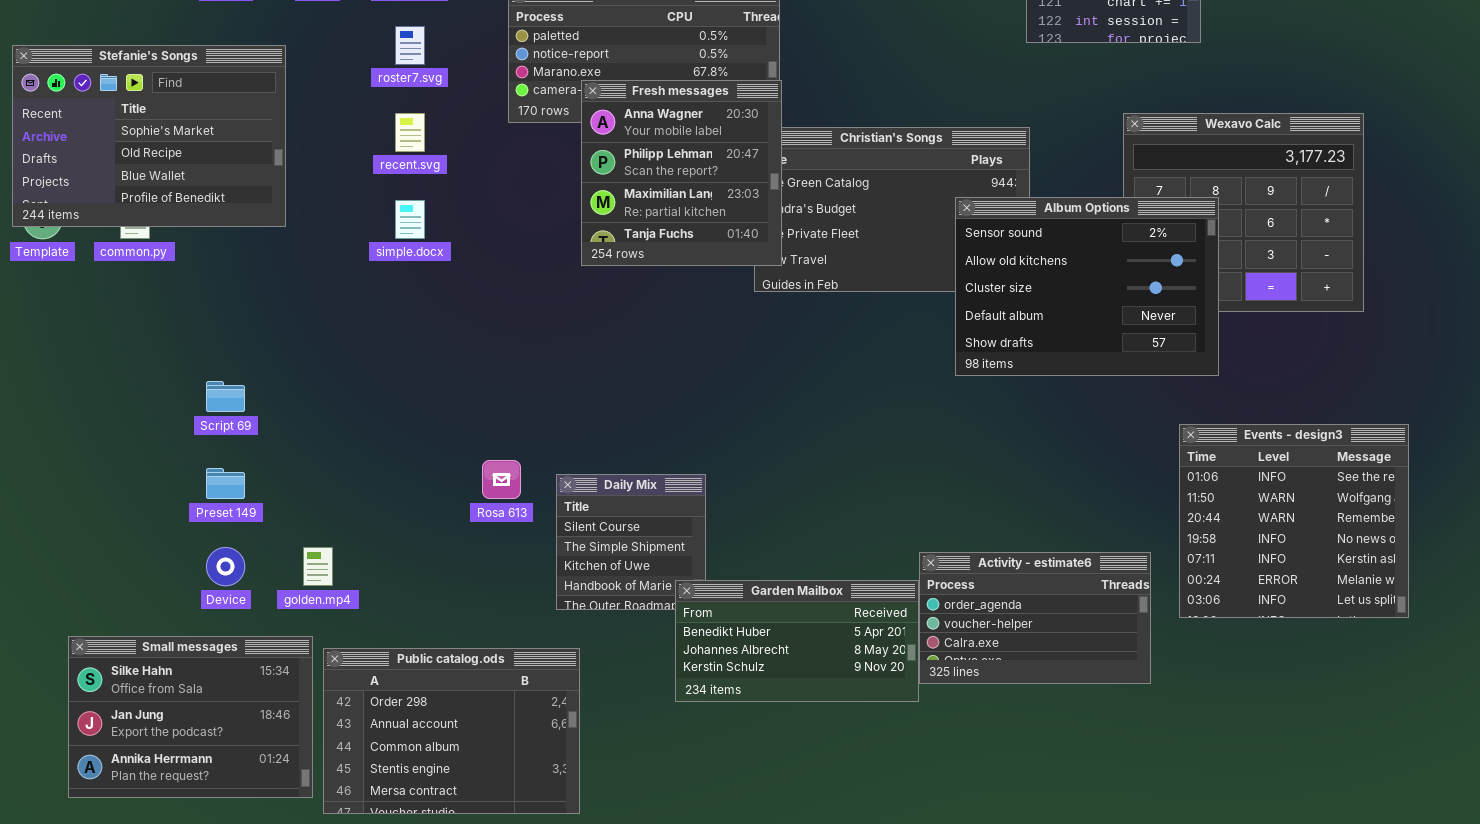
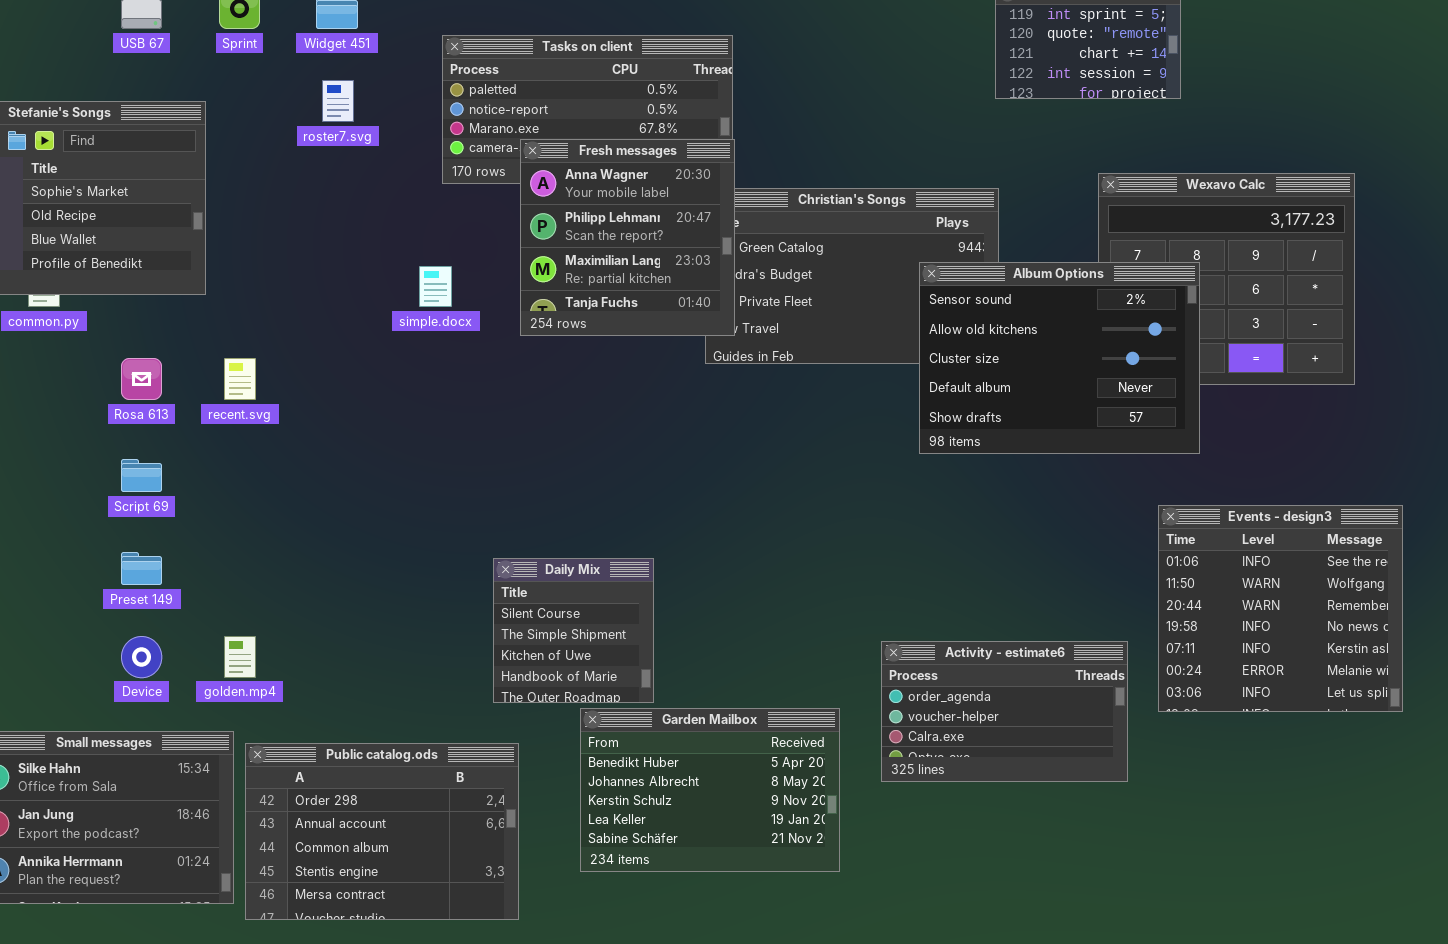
recent.svg: [395,113,425,152] -> [224,358,256,400], moved
simple.docx: [395,200,425,239] -> [419,266,452,307], moved
Rosa 613: [482,460,521,499] -> [121,358,162,400], moved
Garden Mailbox: [675,580,919,702] -> [580,708,840,872], moved, resized

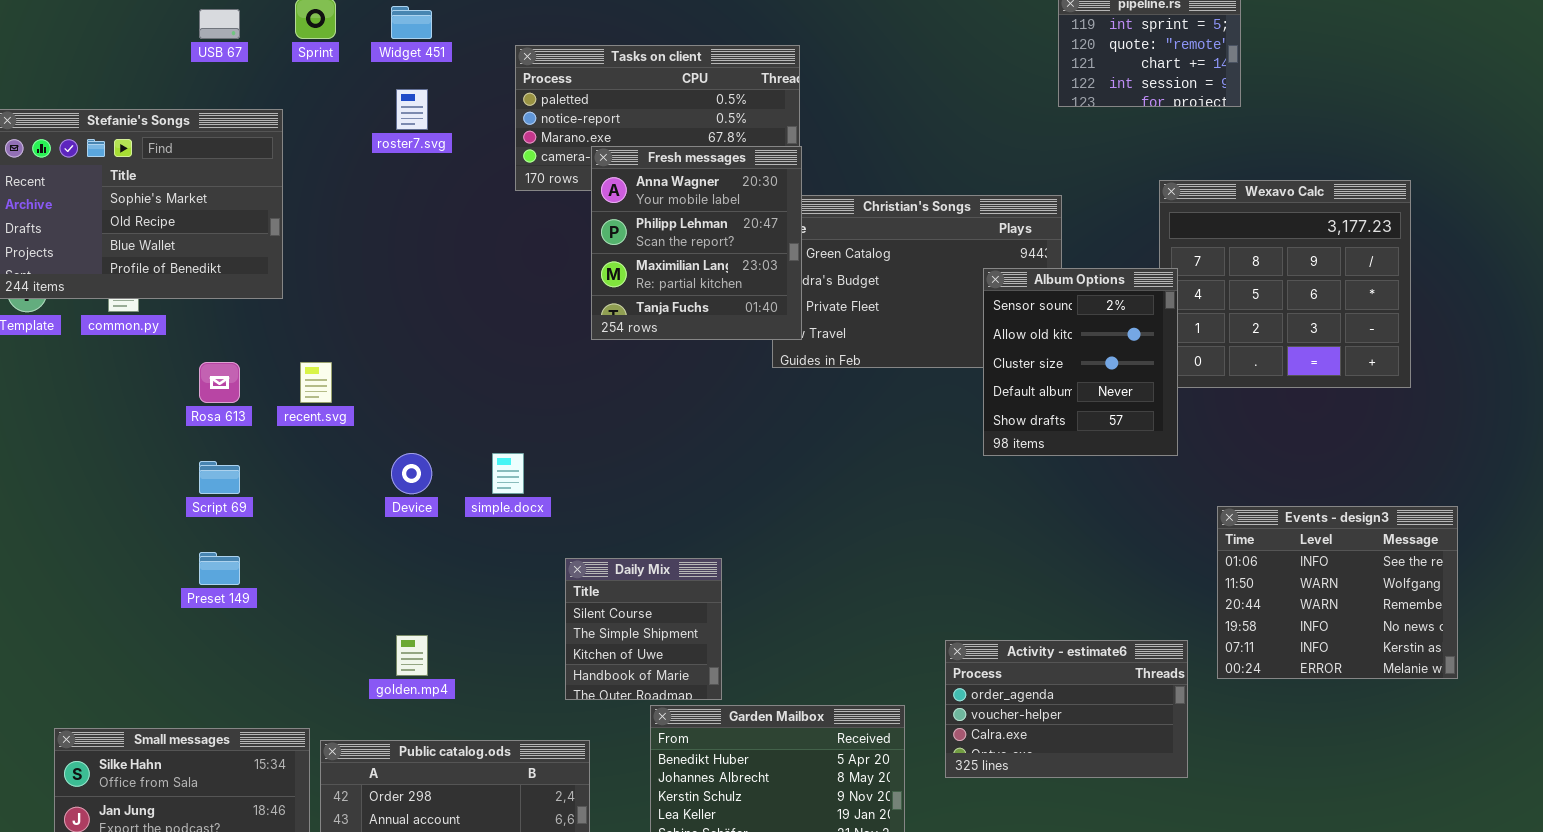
Album Options: [919,262,1200,454] -> [983,268,1178,456], resized
simple.docx: [419,266,452,307] -> [492,453,524,494], moved
Events - design3: [1158,505,1403,712] -> [1217,506,1458,679], resized
Device: [121,636,162,678] -> [391,453,432,494], moved
golden.mp4: [224,636,256,678] -> [396,635,428,676], moved

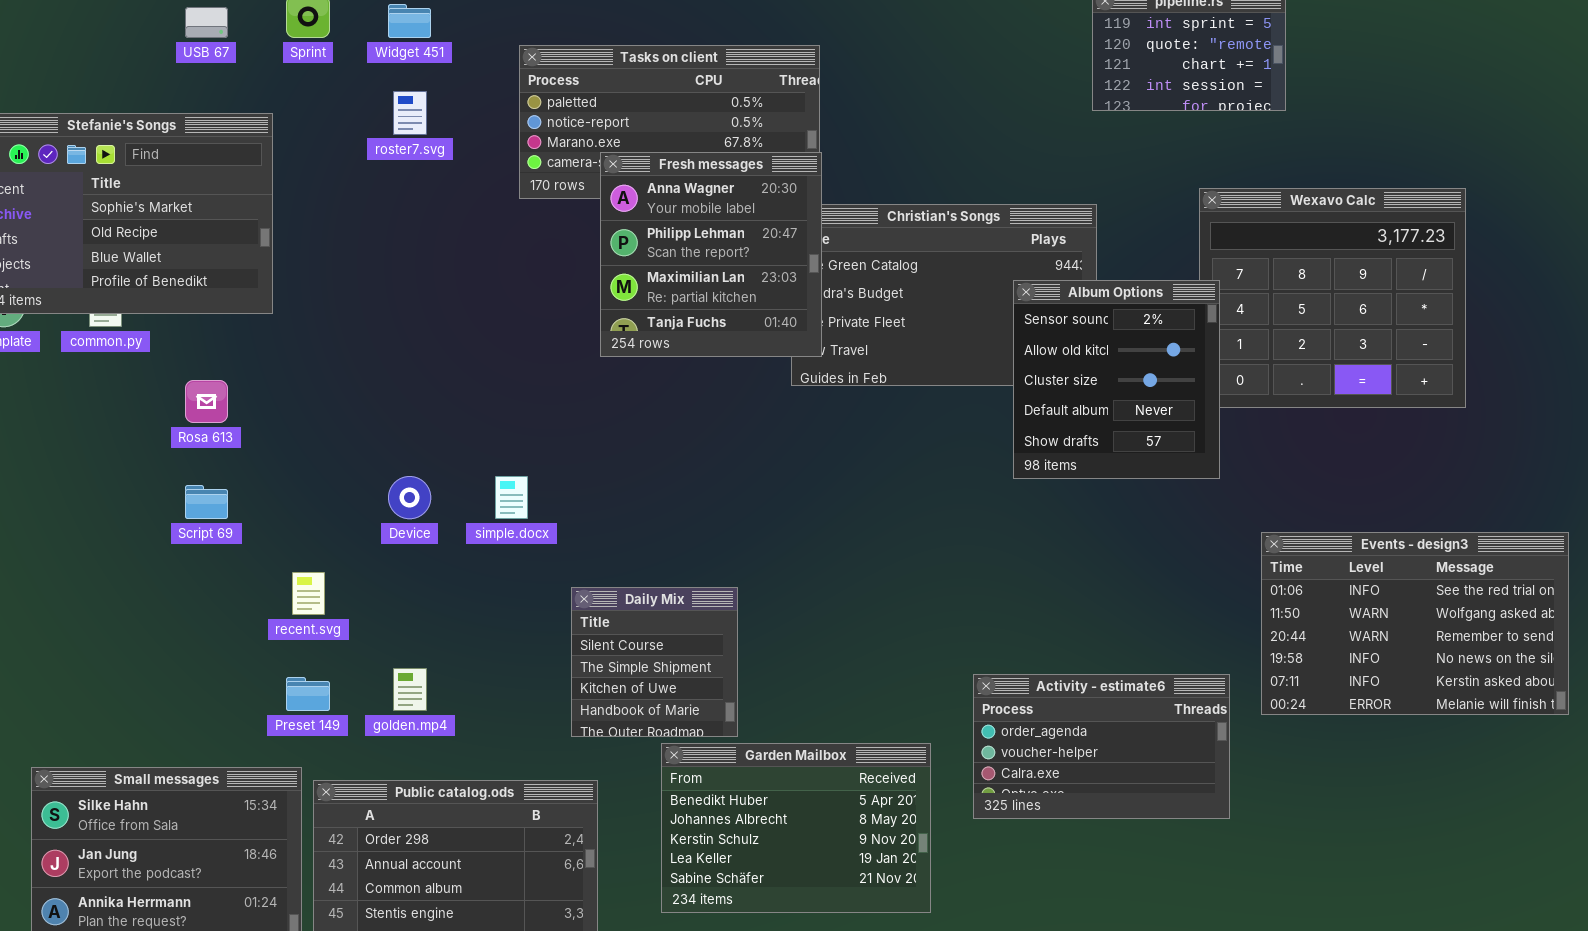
recent.svg: [300,362,332,403] -> [292,572,325,615], moved
Events - design3: [1217,506,1458,679] -> [1261,532,1569,715], resized
Preset 149: [199,552,240,585] -> [286,677,330,711], moved

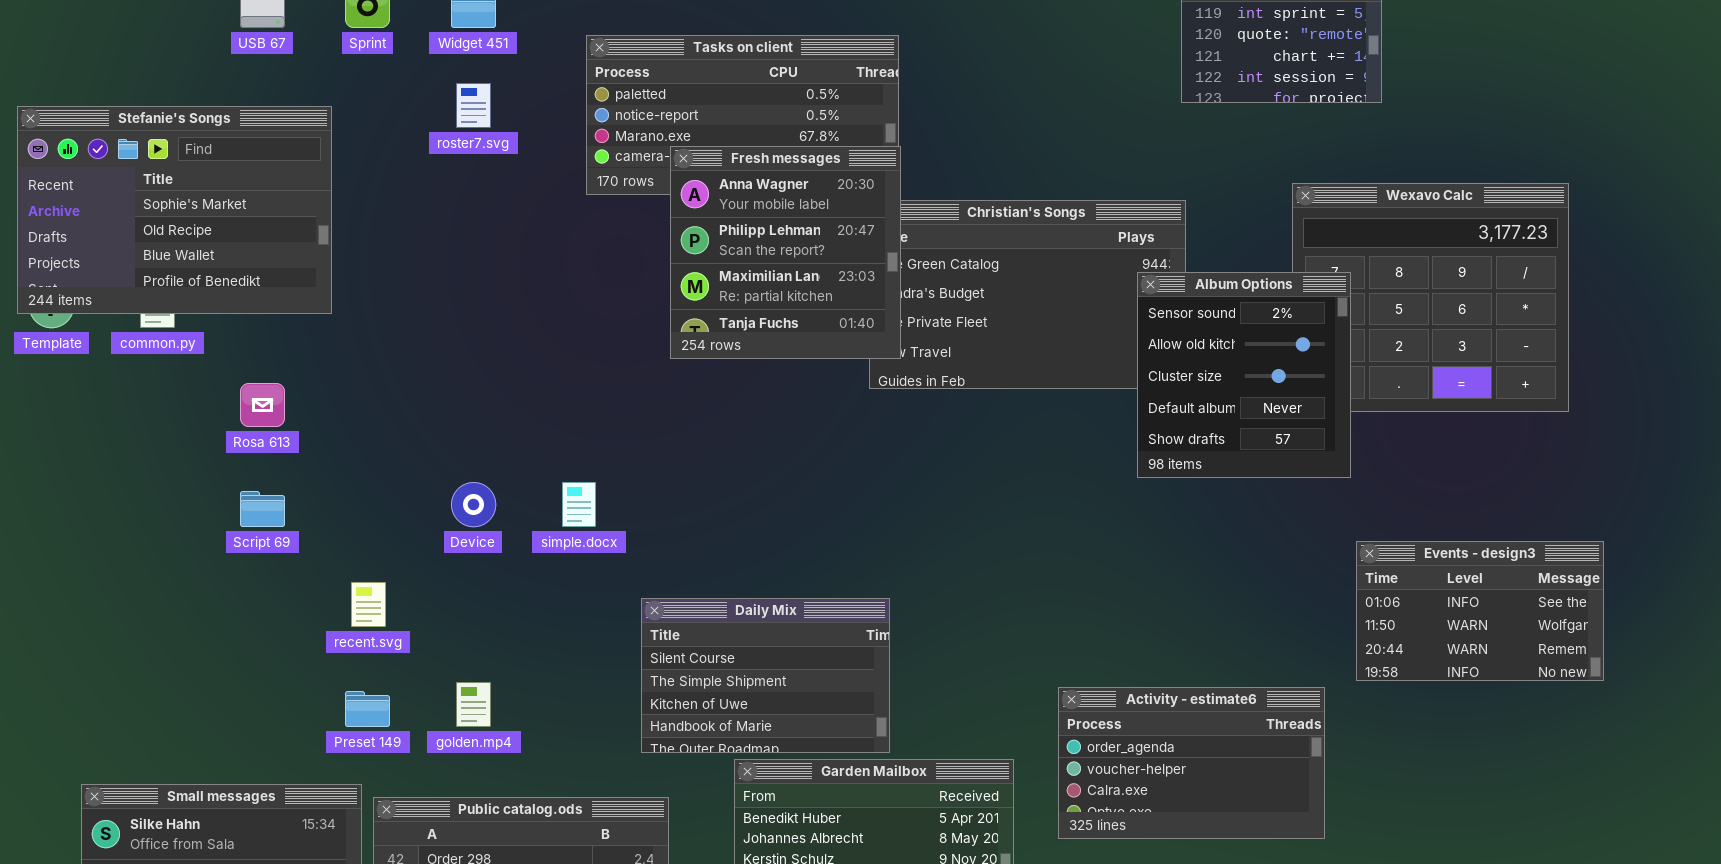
Album Options: [1013,280,1220,479] -> [1137,272,1351,478], moved
Events - design3: [1261,532,1569,715] -> [1356,541,1604,681], resized
Daily Mix: [571,587,738,737] -> [641,598,890,753], resized

